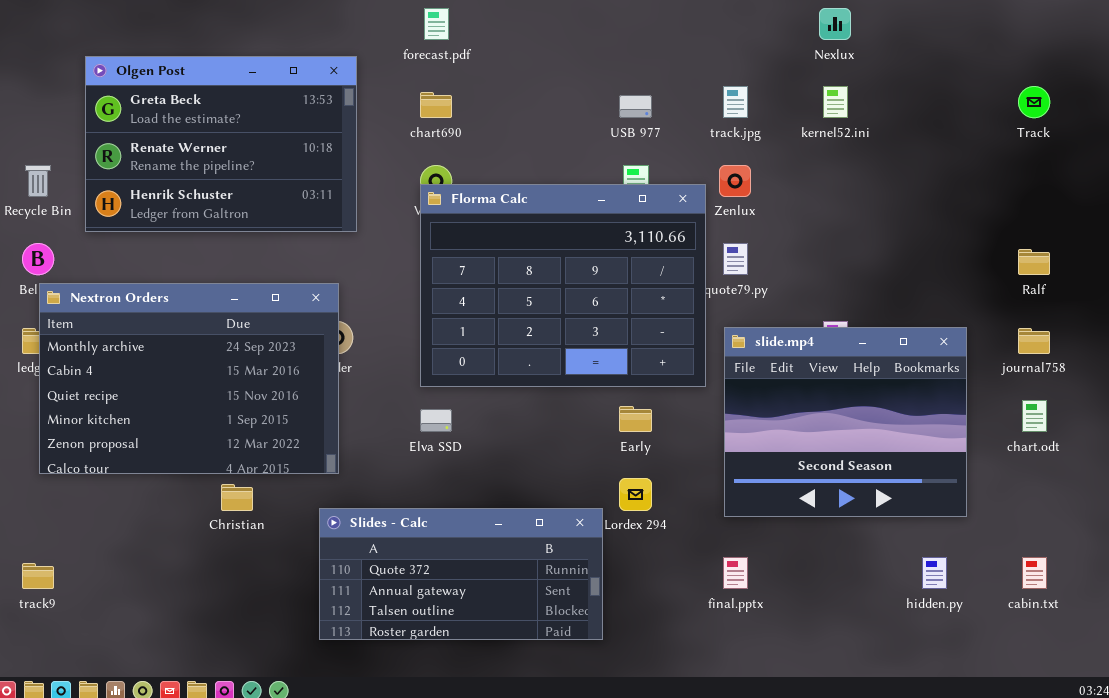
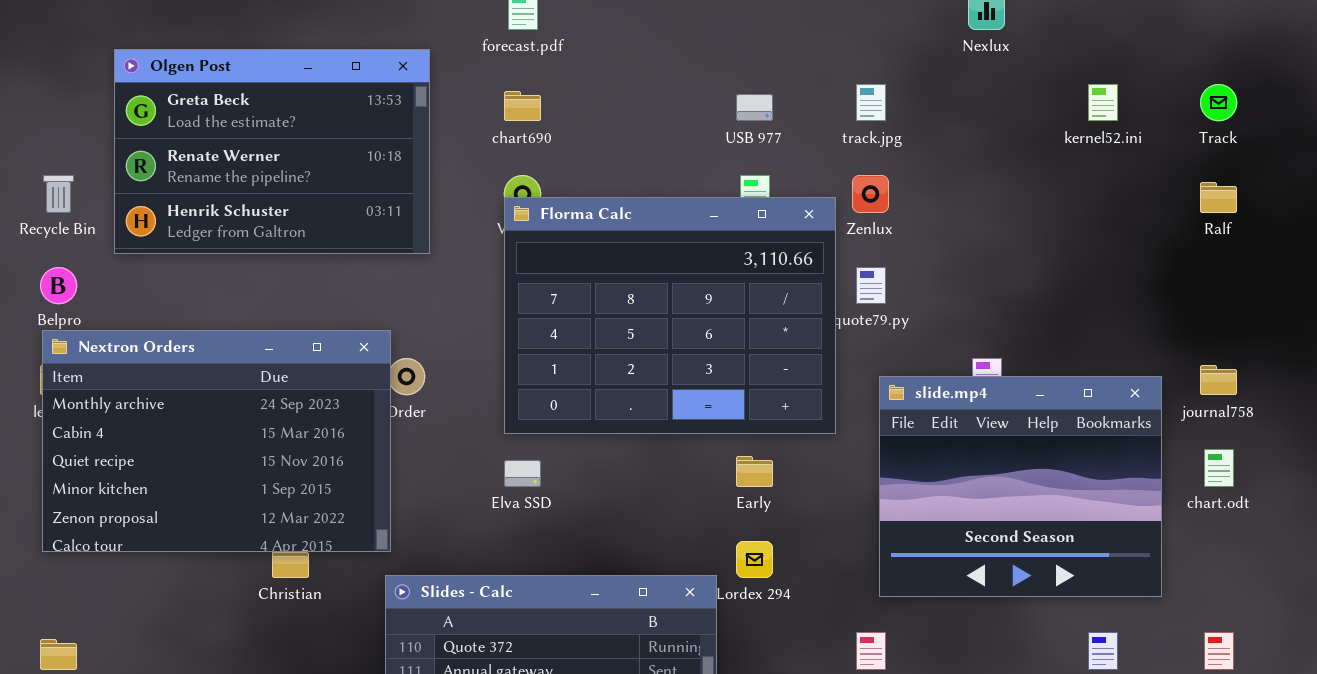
kernel52.ini: [823,86,848,118] -> [1088,84,1118,121], moved
Ralf: [1018,249,1050,275] -> [1200,182,1237,213], moved
Nextron Orders: [39,283,339,474] -> [42,330,391,552], moved
slide.mp4: [724,327,967,517] -> [879,376,1162,597], moved

